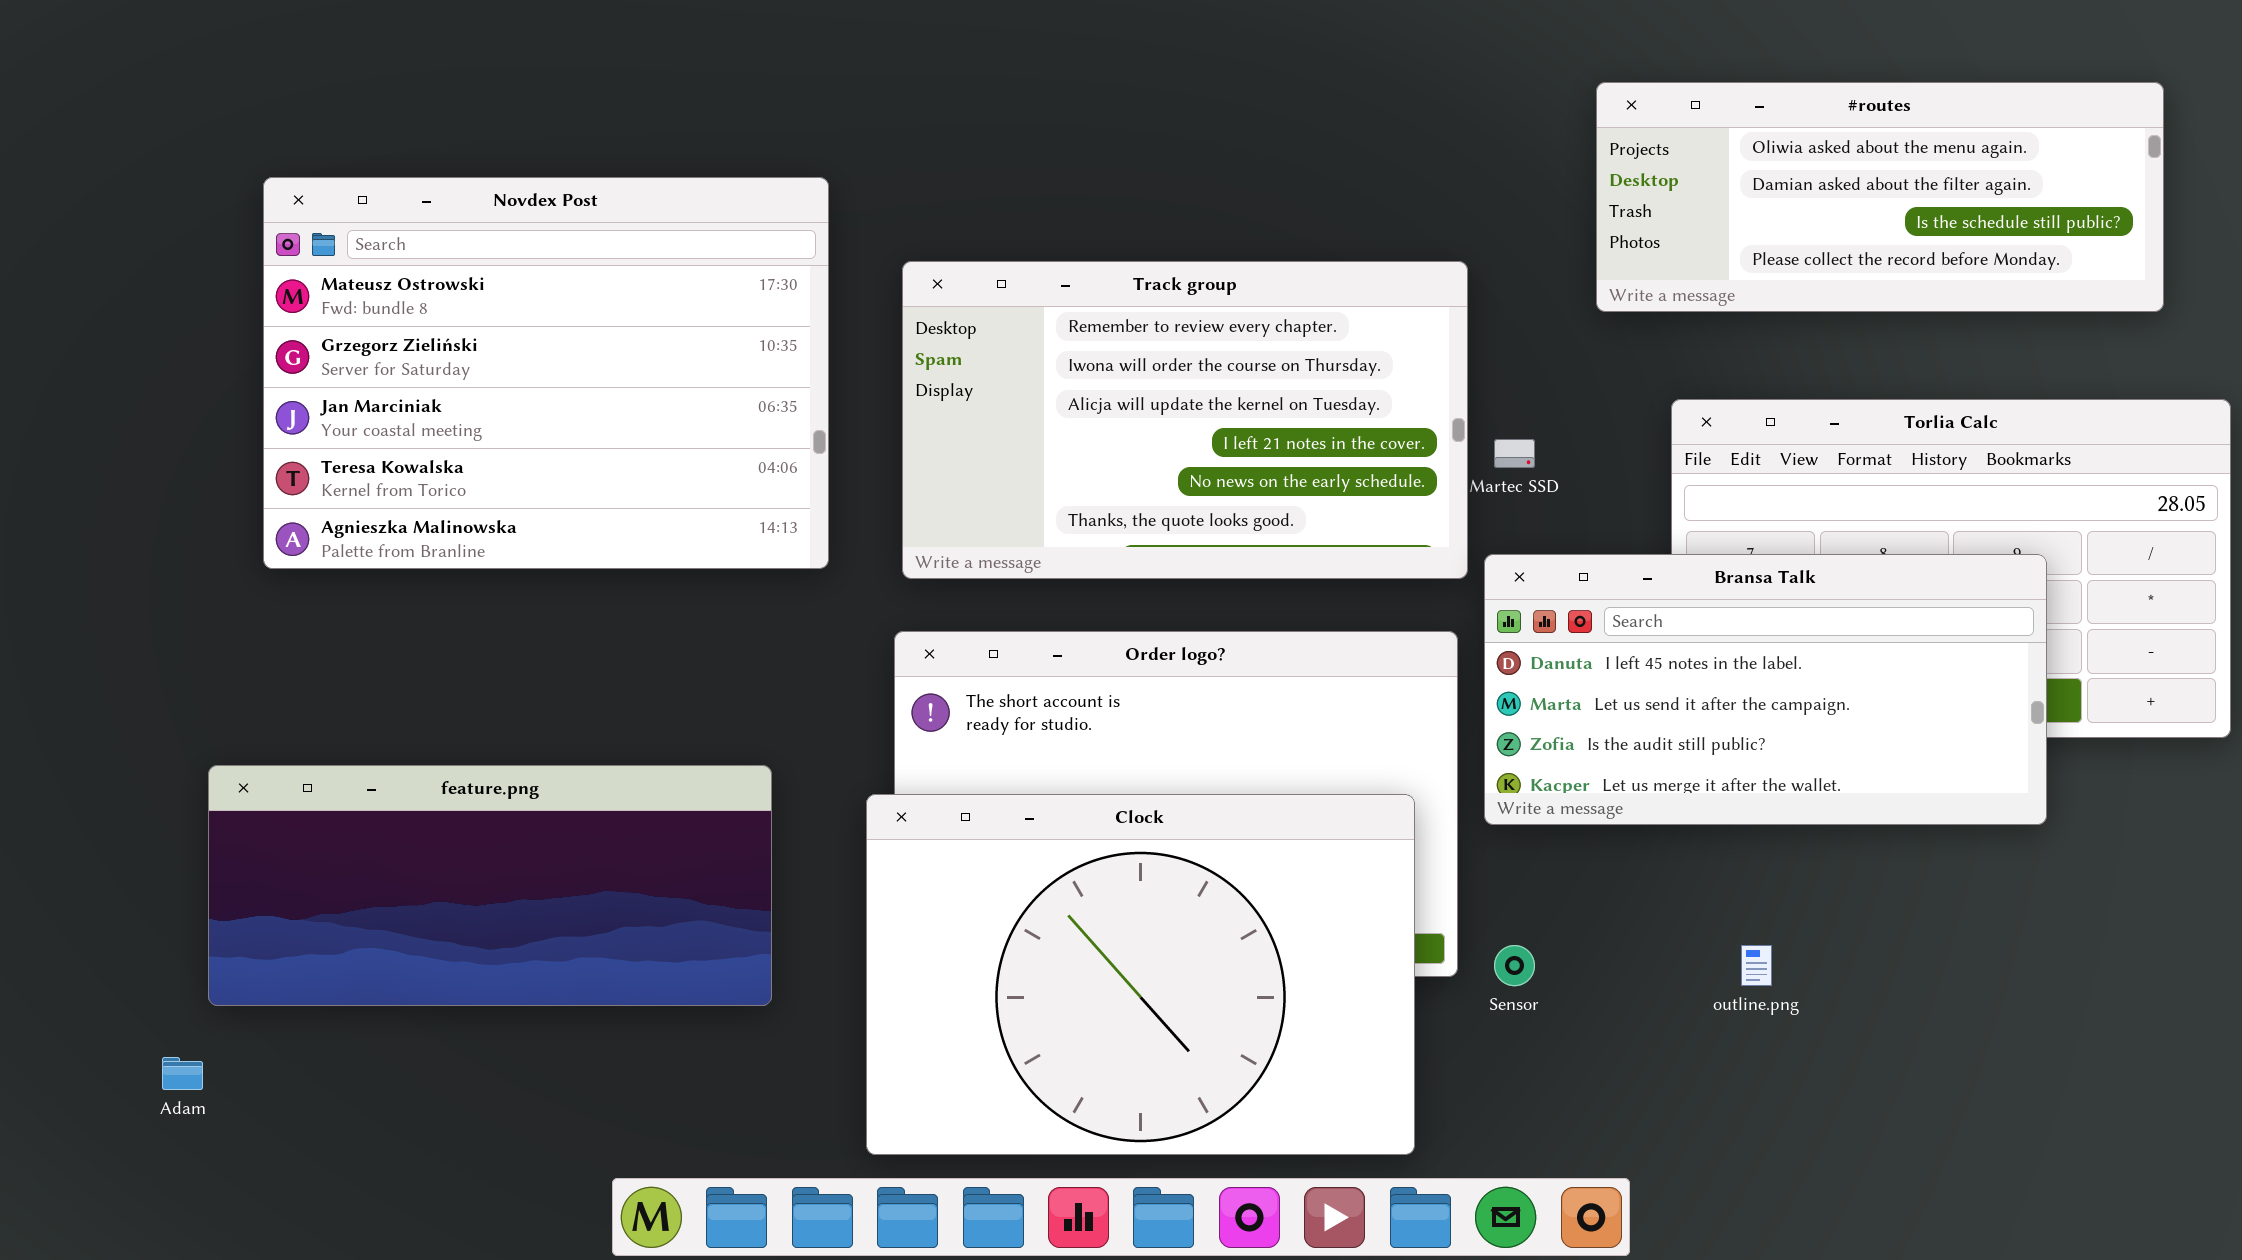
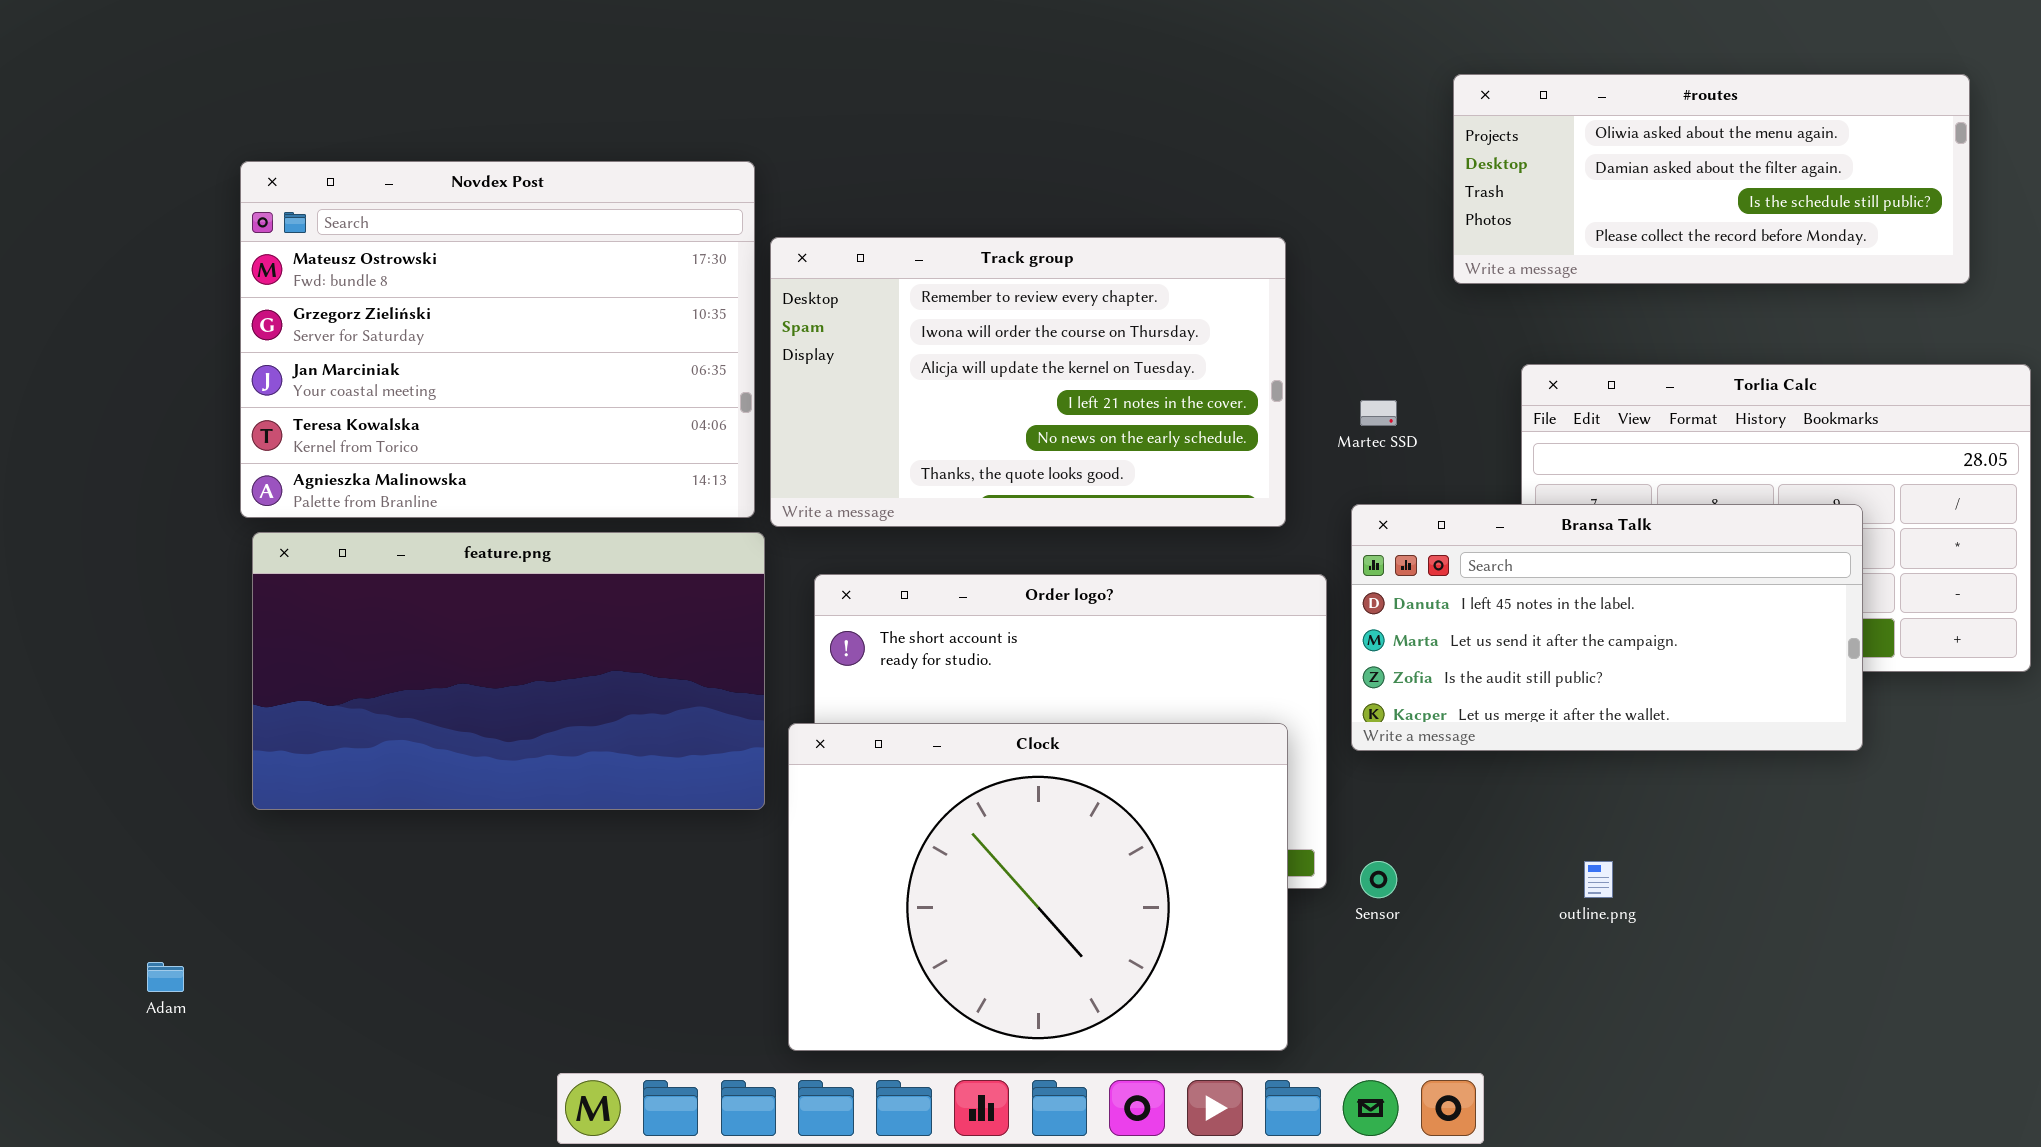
Track group: [902,261,1468,579] -> [770,237,1286,527], moved
feature.png: [208,765,772,1006] -> [252,532,765,810], moved, resized

